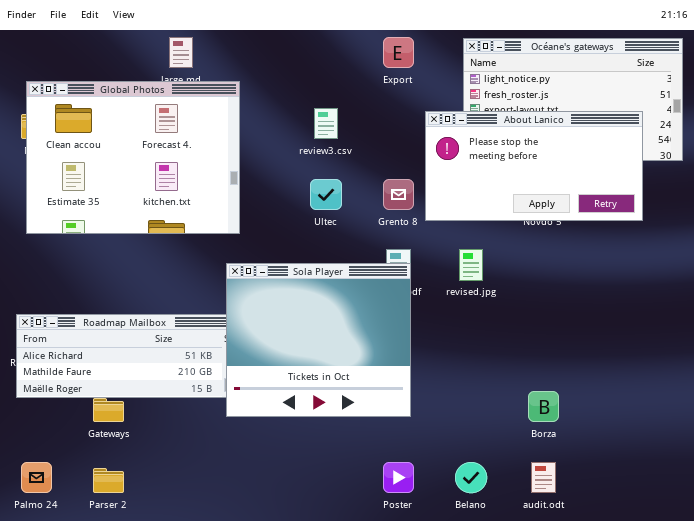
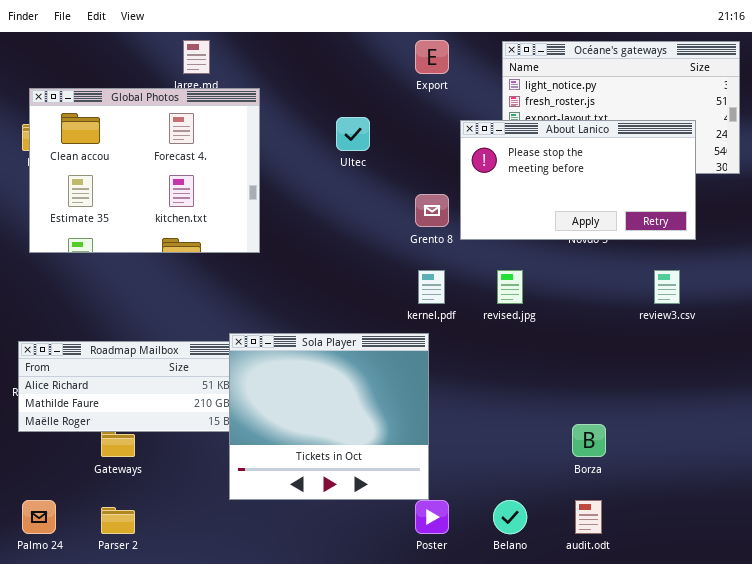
review3.csv: [314,108,338,139] -> [654,270,680,304], moved
Ultec: [310,179,342,210] -> [336,117,370,151], moved
Sola Player: [226,263,411,417] -> [229,333,429,500], moved

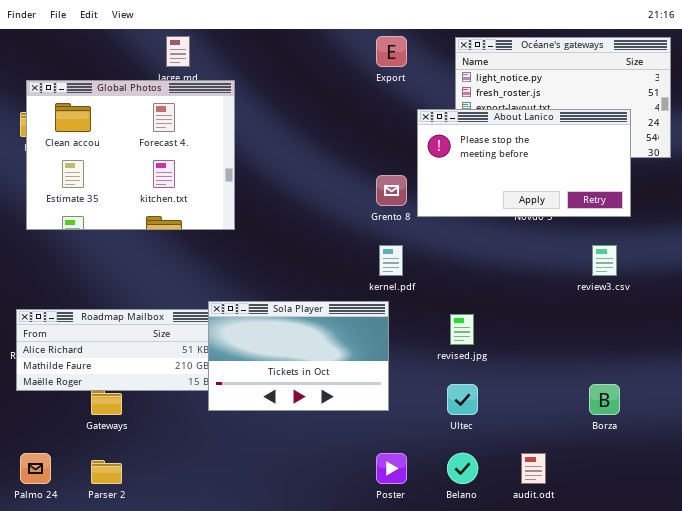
Ultec: [336,117,370,151] -> [447,384,478,415], moved
revised.jpg: [497,270,523,304] -> [450,314,474,345], moved
Sola Player: [229,333,429,500] -> [208,301,389,411], resized
Borza: [572,424,606,457] -> [589,384,620,415], moved

